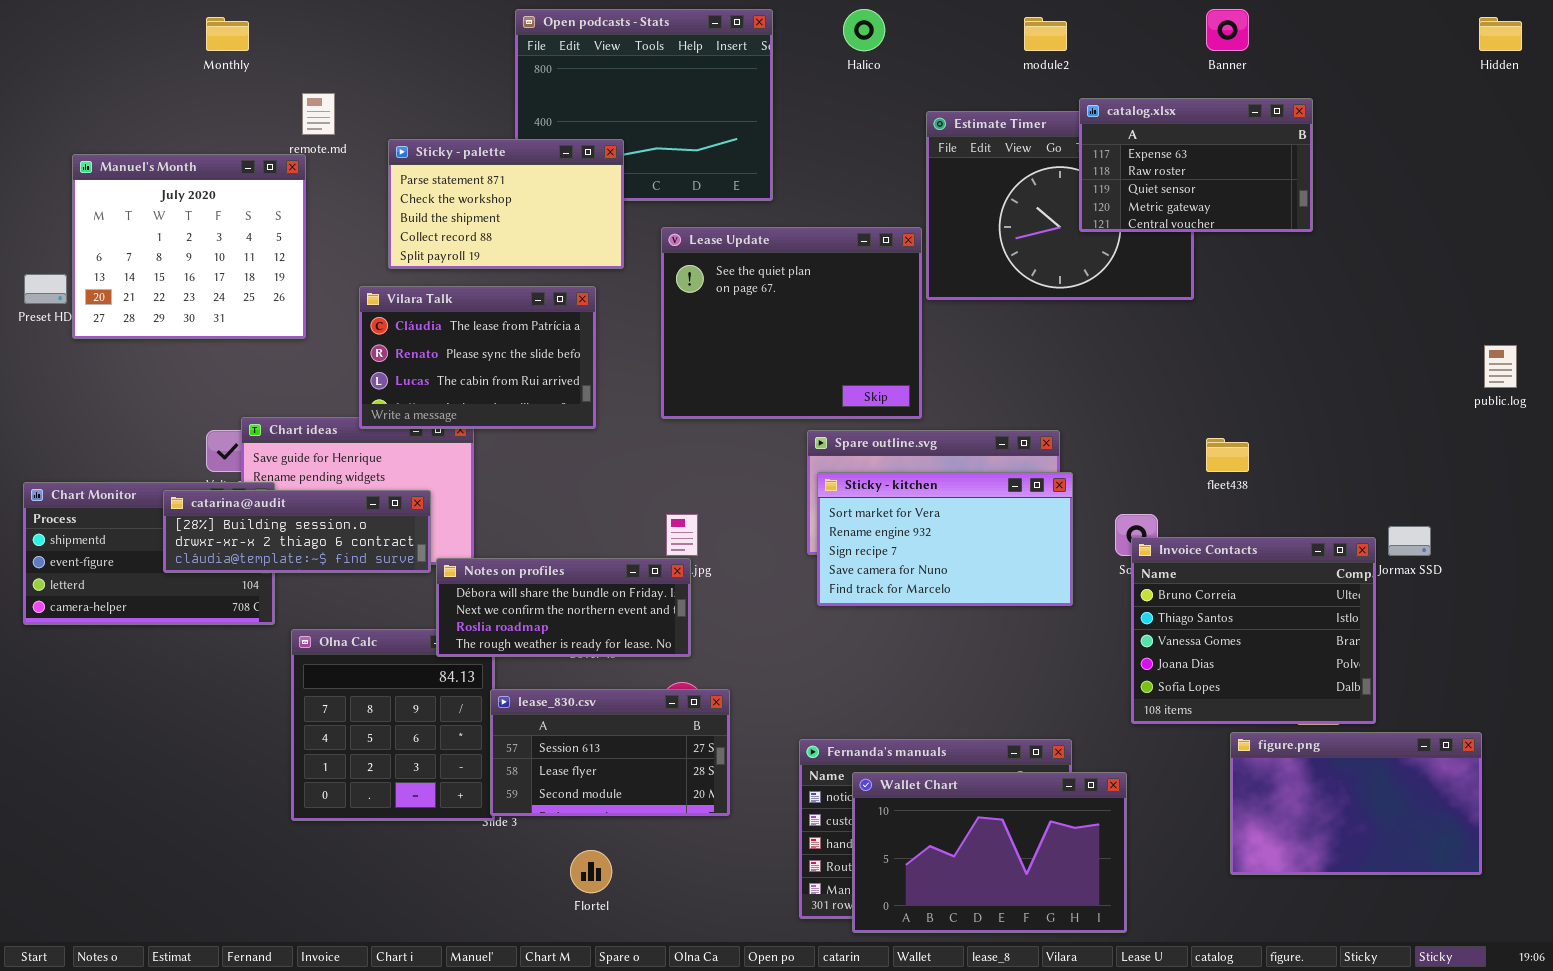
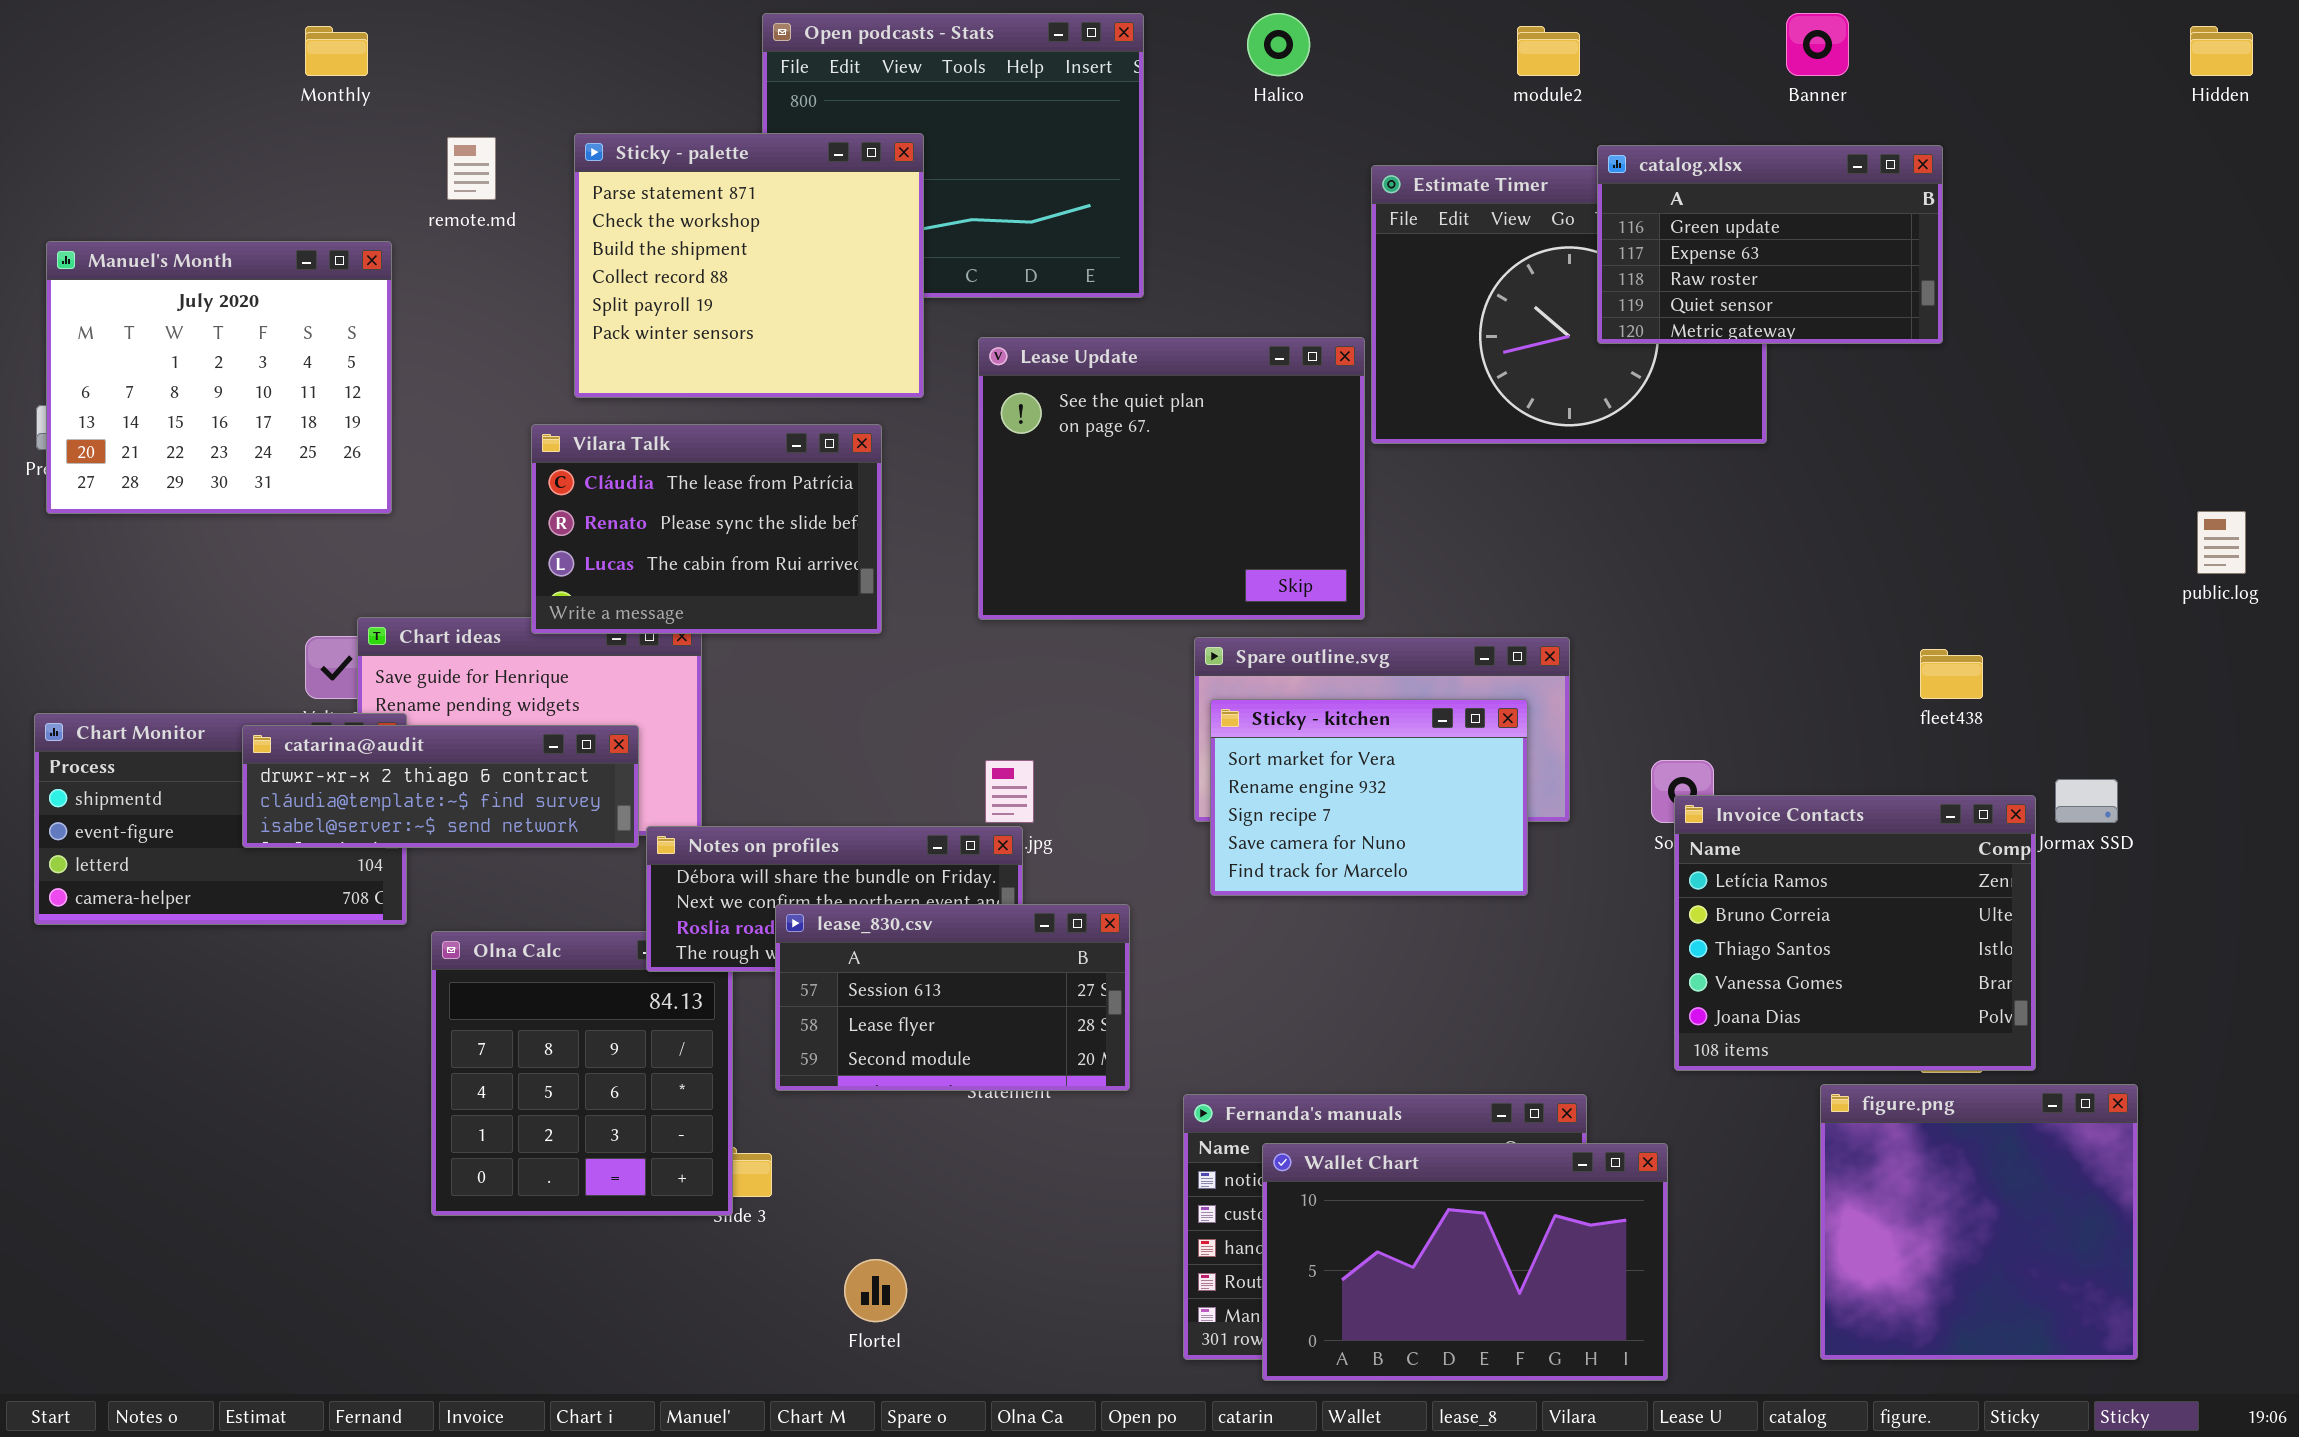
catalog.xlsx: [1079,98,1313,232] -> [1597,145,1943,344], scrolled up 1 row
Sticky - palette: [388,139,624,269] -> [574,133,924,398], resized
Manuel's Month: [72,154,306,339] -> [46,241,392,514], moved
fleet438: [1206,438,1249,472] -> [1920,649,1983,699], moved
Sticky - kitchen: [817,472,1073,606] -> [1210,699,1528,896], resized
catarina@audit: [163,490,431,573] -> [242,725,639,848], scrolled down 1 row
Invoice Contacts: [1131,537,1376,724] -> [1674,795,2036,1071], scrolled up 1 row
lease_830.csv: [490,689,730,816] -> [775,904,1130,1091], moved
figure.png: [1230,732,1482,875] -> [1820,1084,2138,1360], resized

